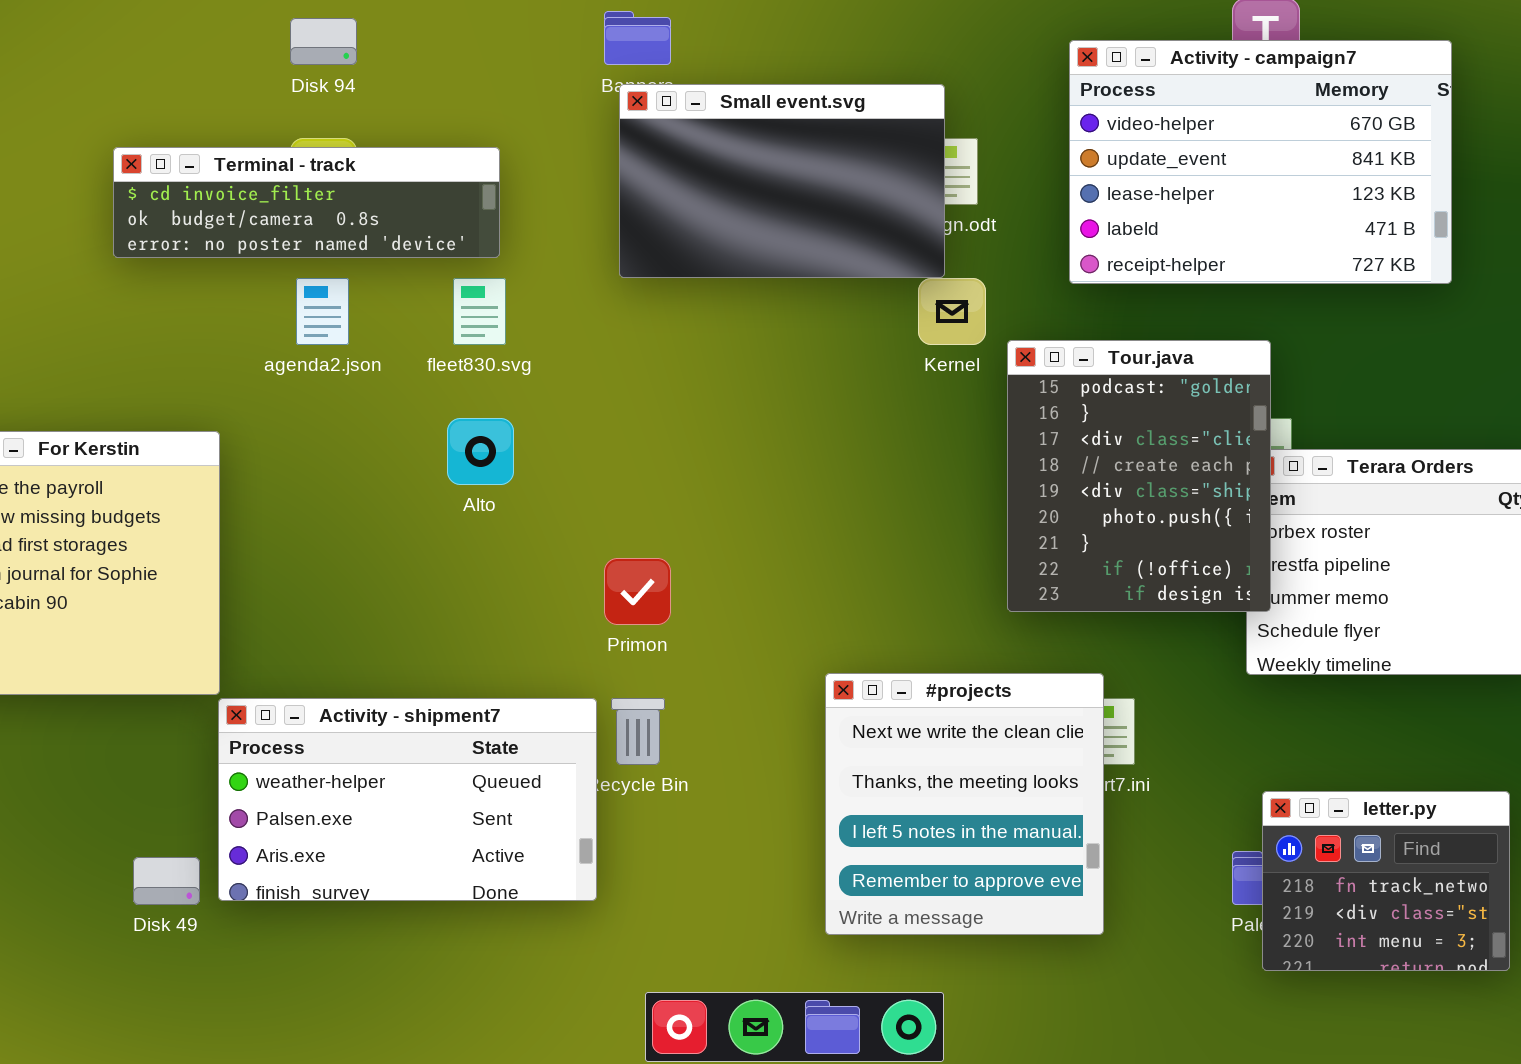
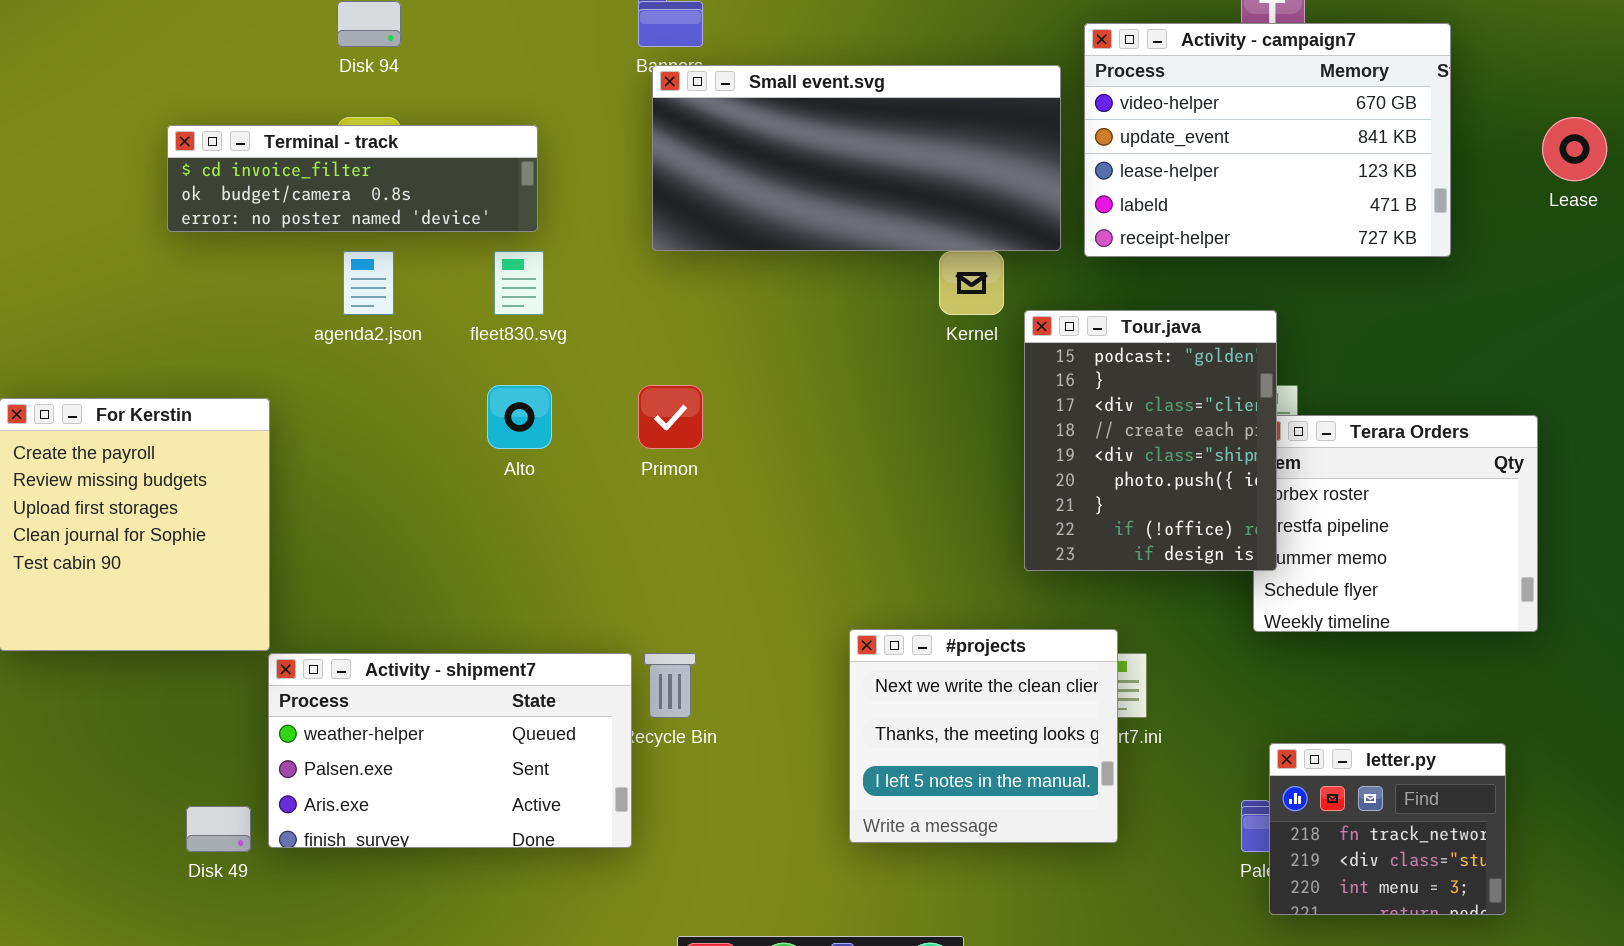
Small event.svg: [619,84,945,278] -> [652,65,1061,251], resized
Primon: [604,558,671,625] -> [638,385,703,449], moved
#projects: [825,673,1104,935] -> [849,629,1118,843], resized

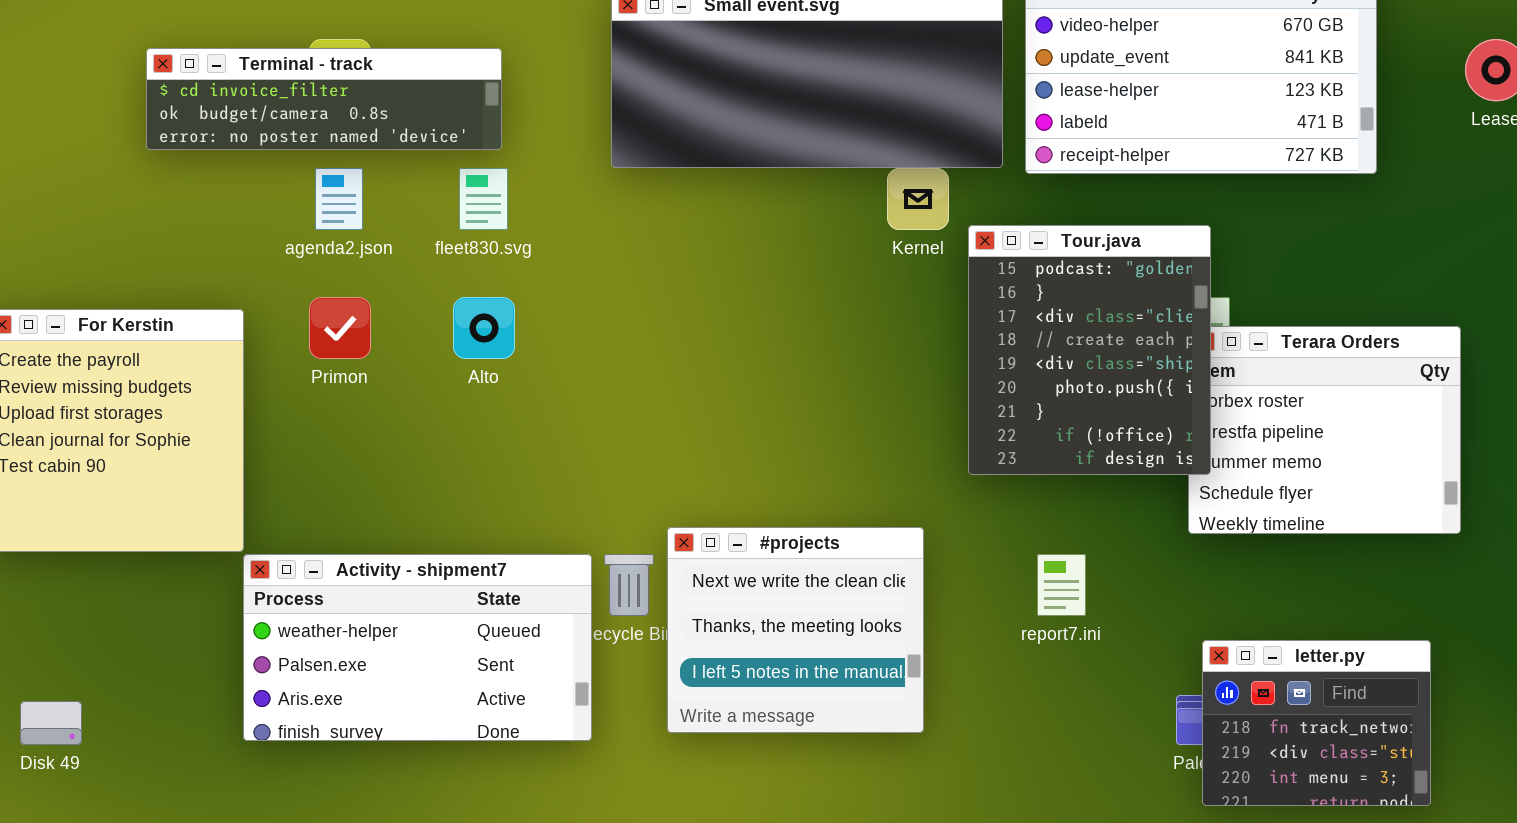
Primon: [638,385,703,449] -> [309,297,371,359], moved
#projects: [849,629,1118,843] -> [667,527,924,733], moved
Disk 49: [186,806,251,852] -> [20,701,82,745], moved

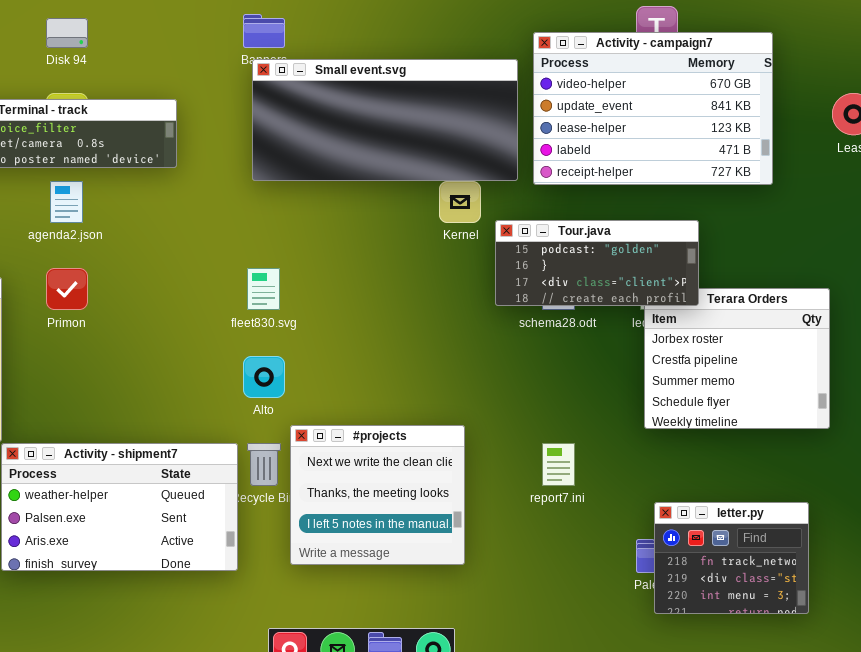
fleet830.svg: [459,168,508,230] -> [247,268,280,310], moved
Tour.java: [968,225,1211,475] -> [495,220,699,306], resized
Alto: [453,297,515,359] -> [243,356,285,398], moved

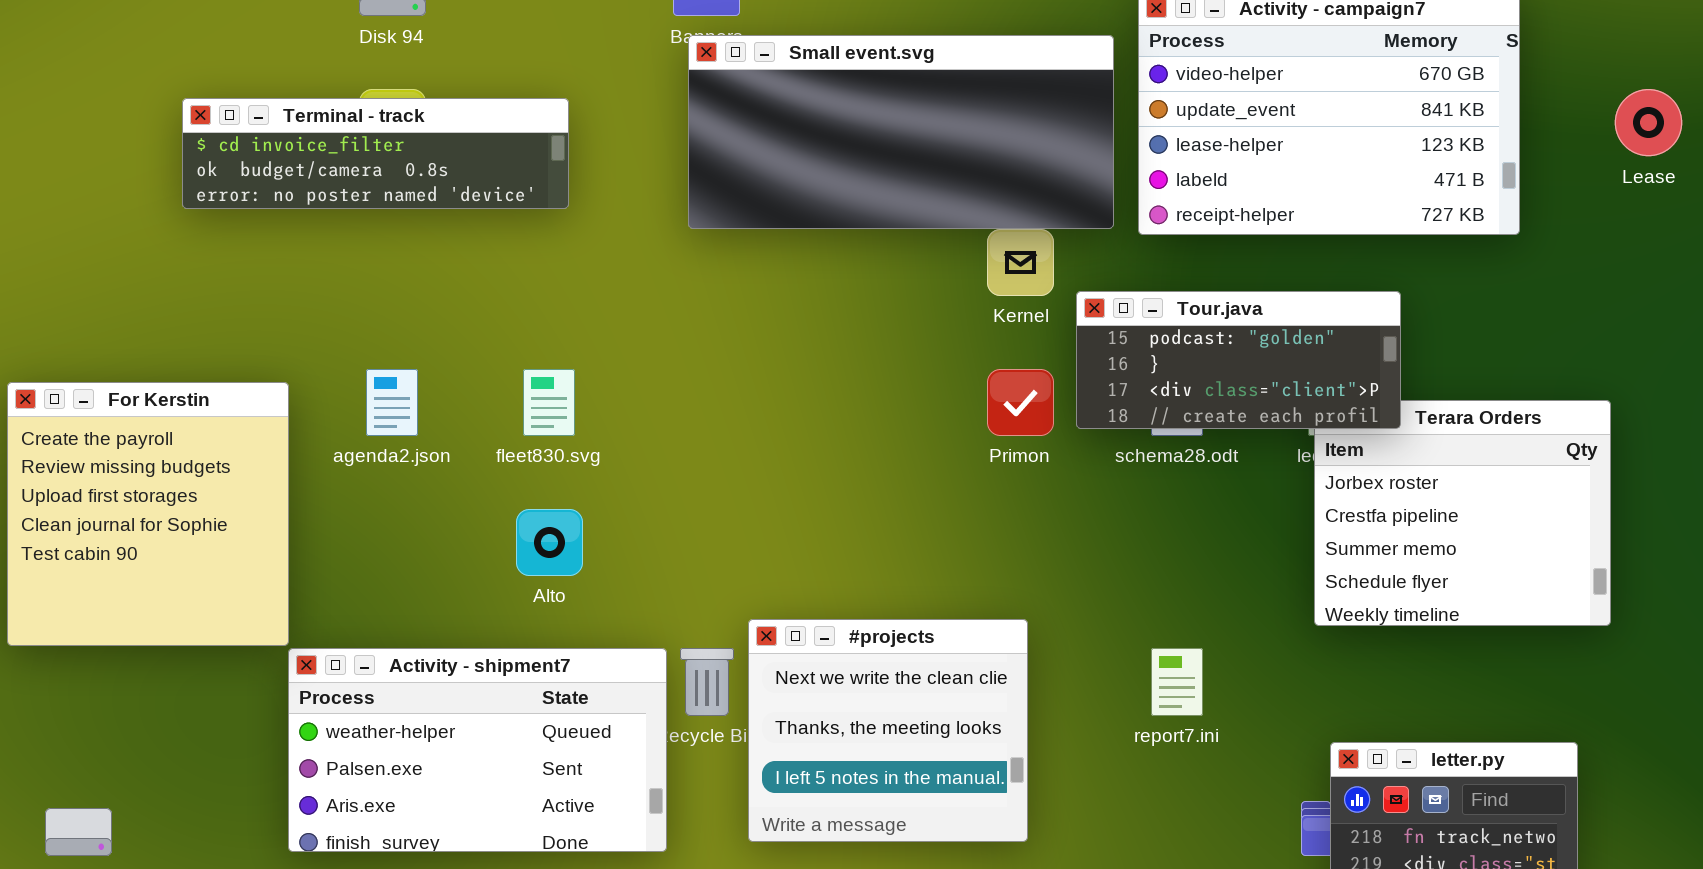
agenda2.json: [50,181,83,223] -> [366,369,418,436], moved
Primon: [46,268,88,310] -> [987,369,1054,436], moved
fleet830.svg: [247,268,280,310] -> [523,369,575,436], moved
Alto: [243,356,285,398] -> [516,509,583,576], moved

